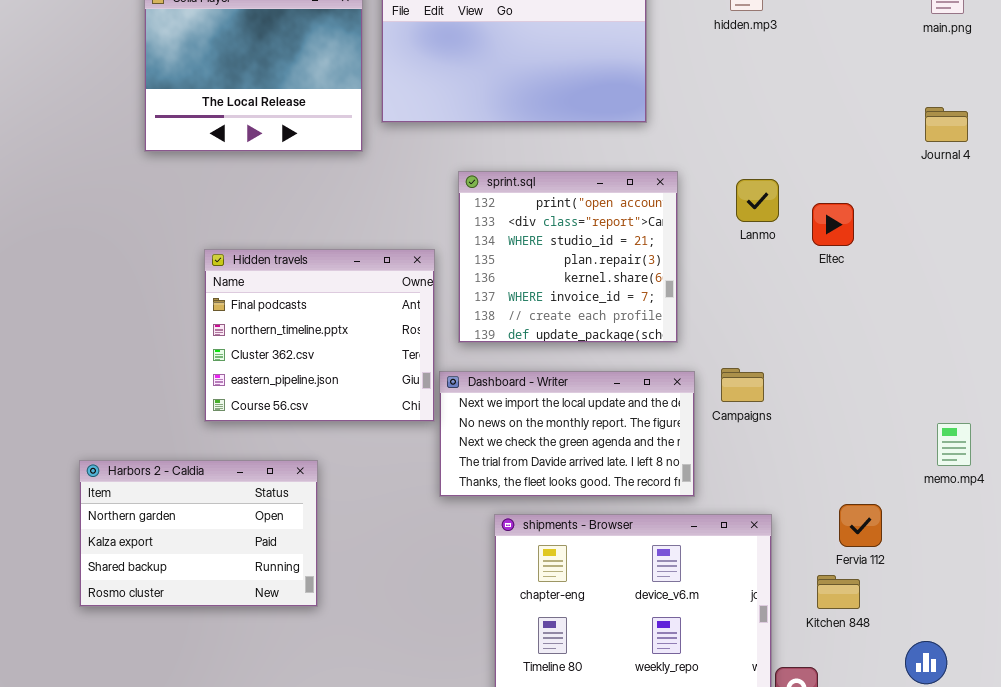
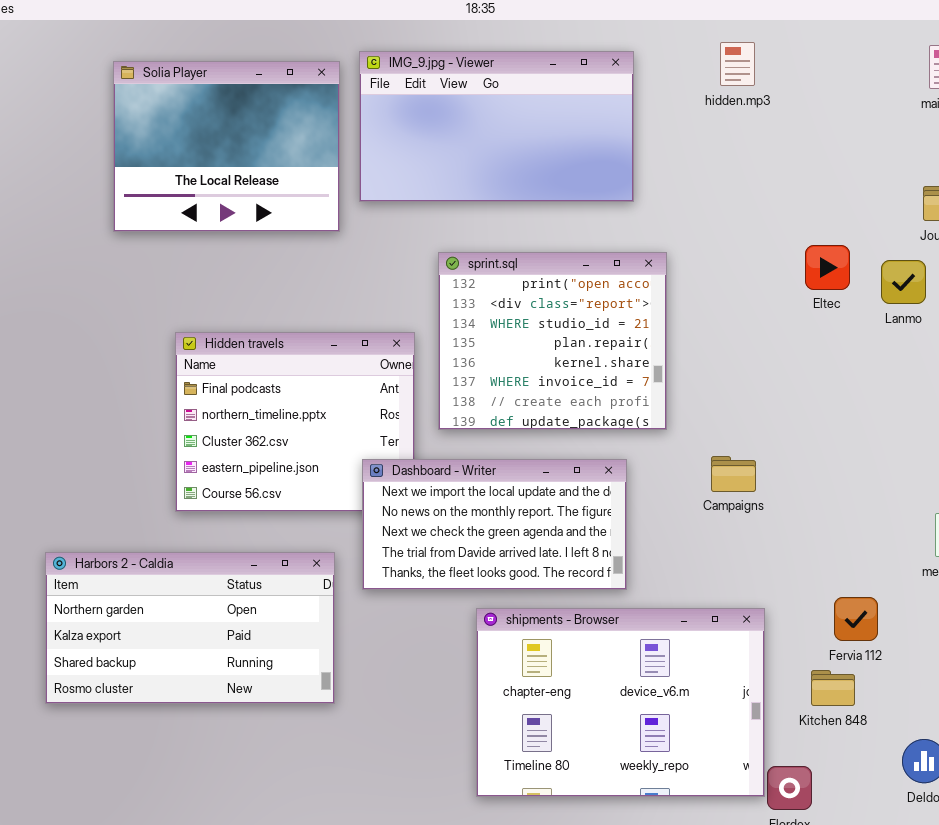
Lanmo: [736,179,779,222] -> [881,260,926,304], moved
Eltec: [812,203,854,246] -> [805,245,850,290], moved
Dashboard - Writer: [439,371,695,497] -> [362,459,627,590], moved
Harbors 2 - Caldia: [79,460,318,607] -> [45,552,335,704], resized

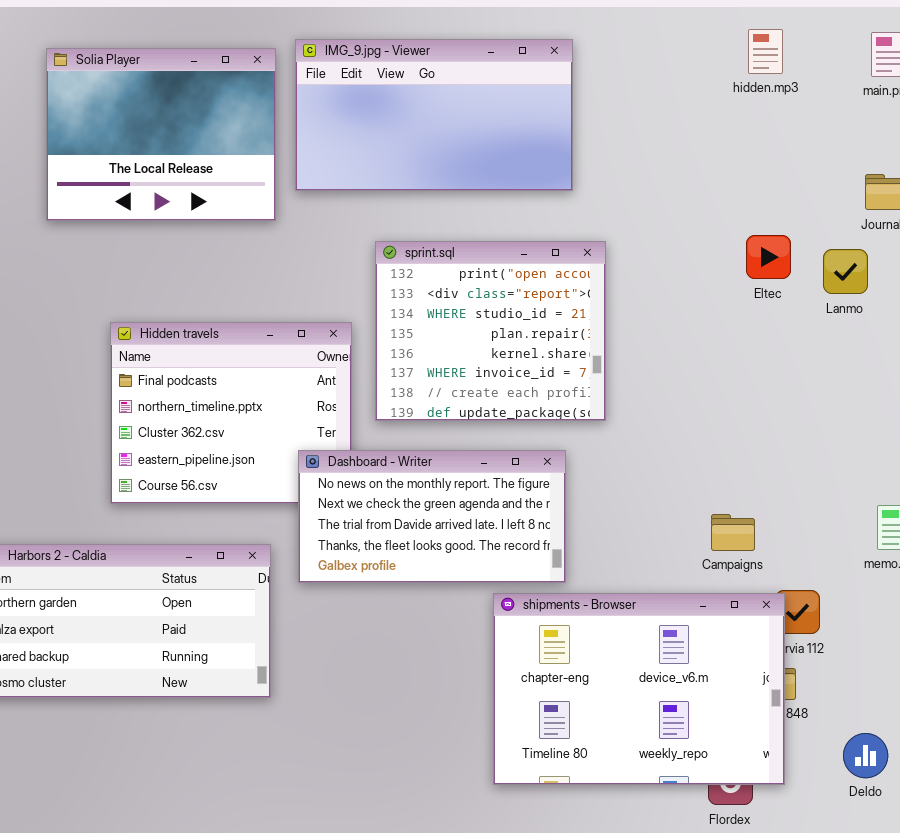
hidden.mp3: [720,42,755,86] -> [748,29,783,74], moved
Campaigns: [711,456,756,492] -> [711,514,755,551], moved
Dashboard - Writer: [362,459,627,590] -> [298,450,566,583], scrolled down 1 row
shipments - Browser: [476,608,765,797] -> [493,593,785,785], moved

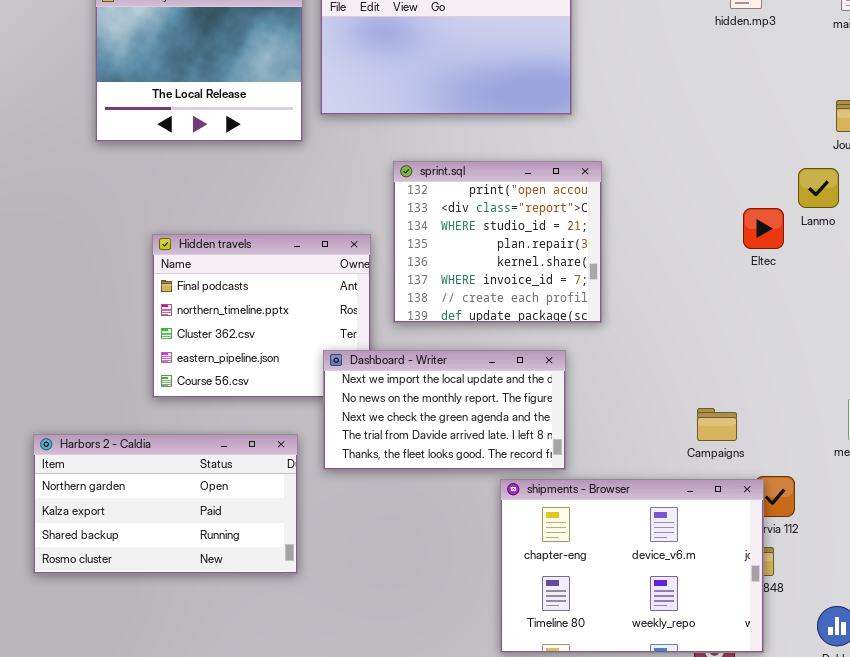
Eltec: [746,235,791,279] -> [743,208,784,249], moved
Dashboard - Writer: [298,450,566,583] -> [323,350,566,470], scrolled up 1 row

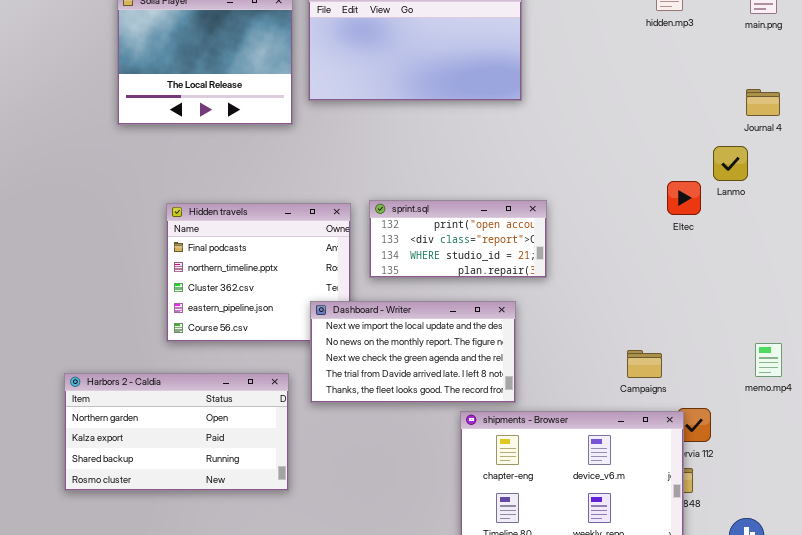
sprint.sql: [393,161,602,323] -> [369,200,547,278], resized

